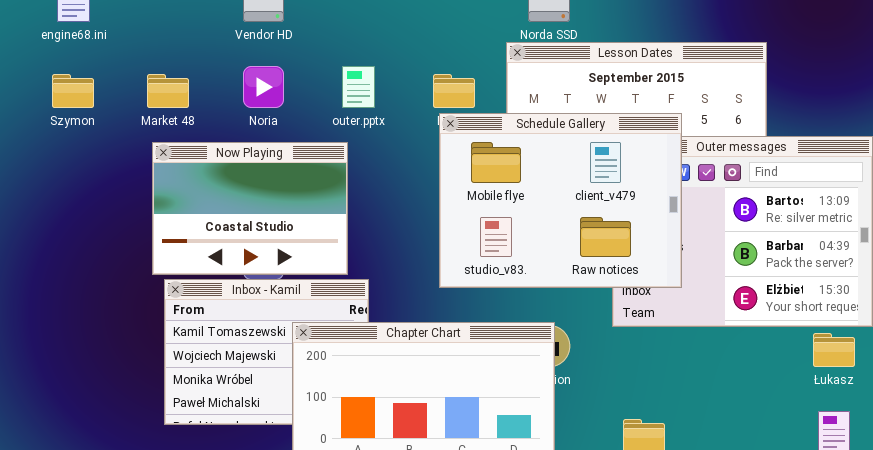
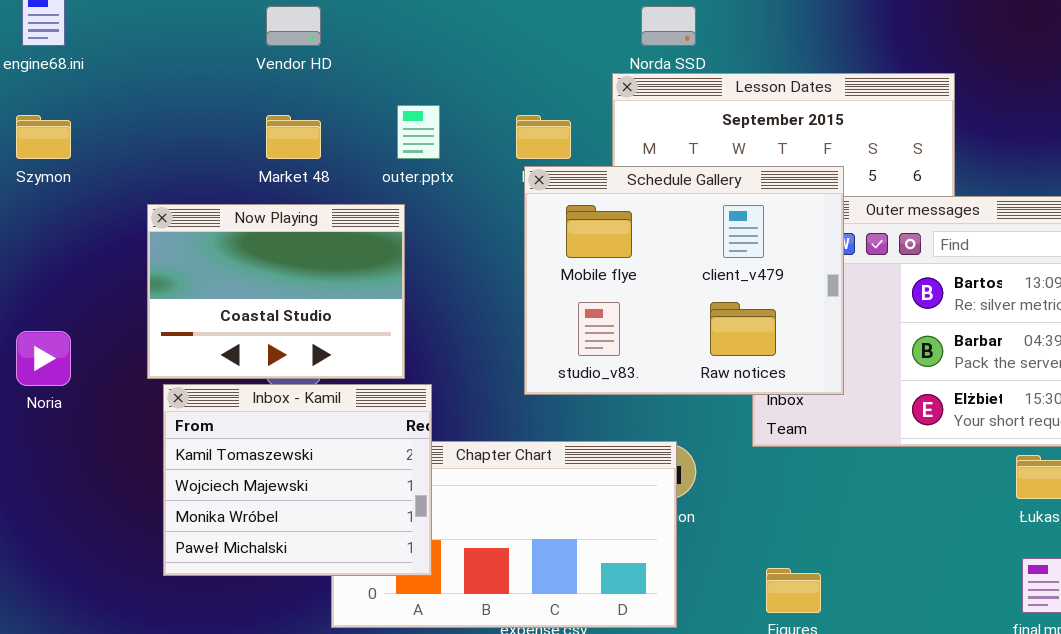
Noria: [243,66,284,108] -> [16,331,71,386], moved
Market 48: [147,74,189,108] -> [266,115,321,159], moved
Inbox - Kamil: [164,279,369,425] -> [163,384,432,576], raised

